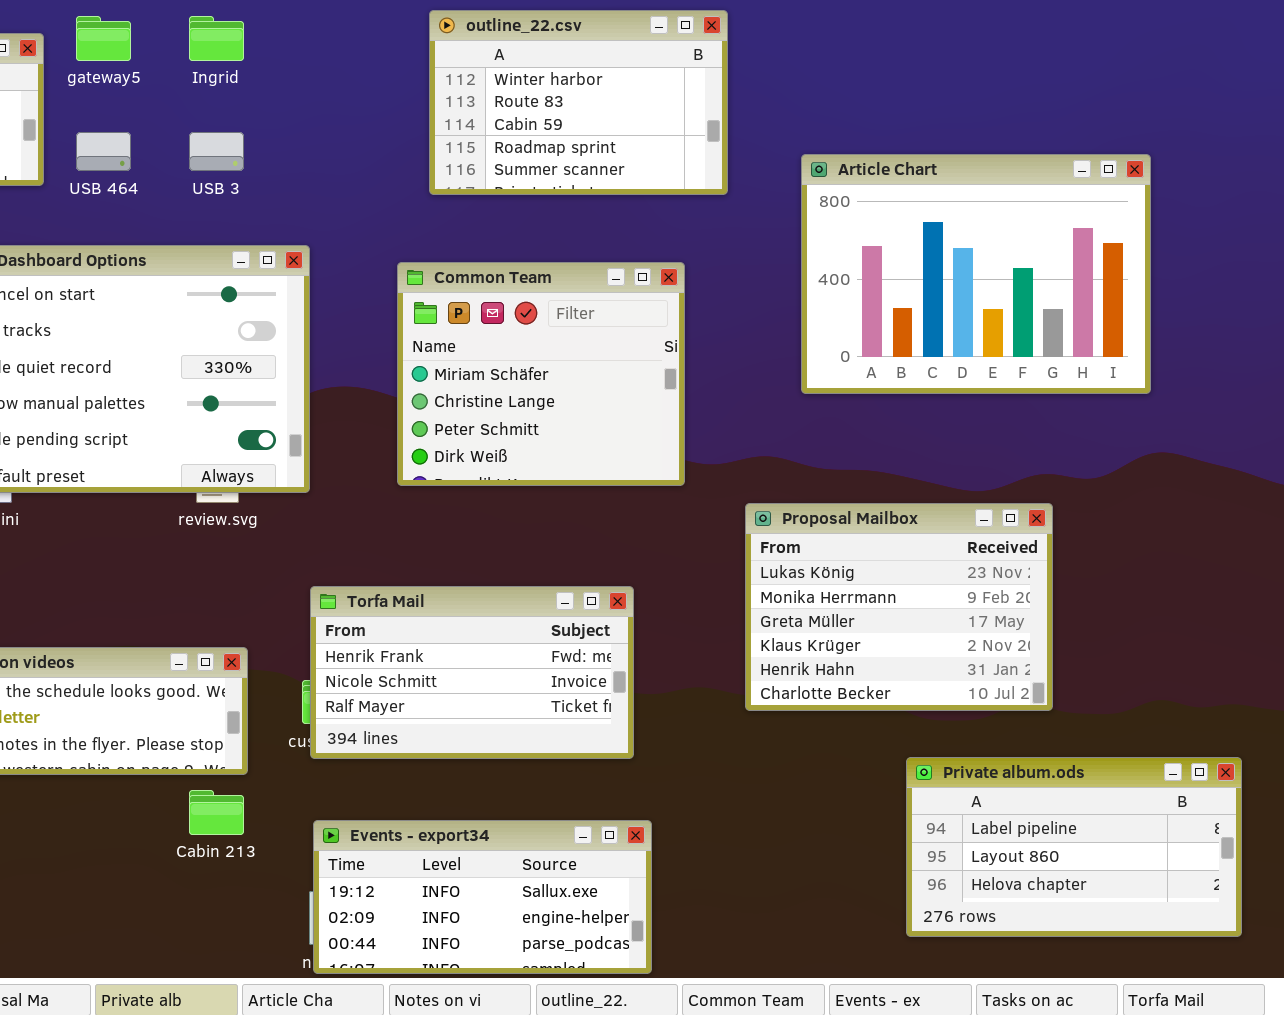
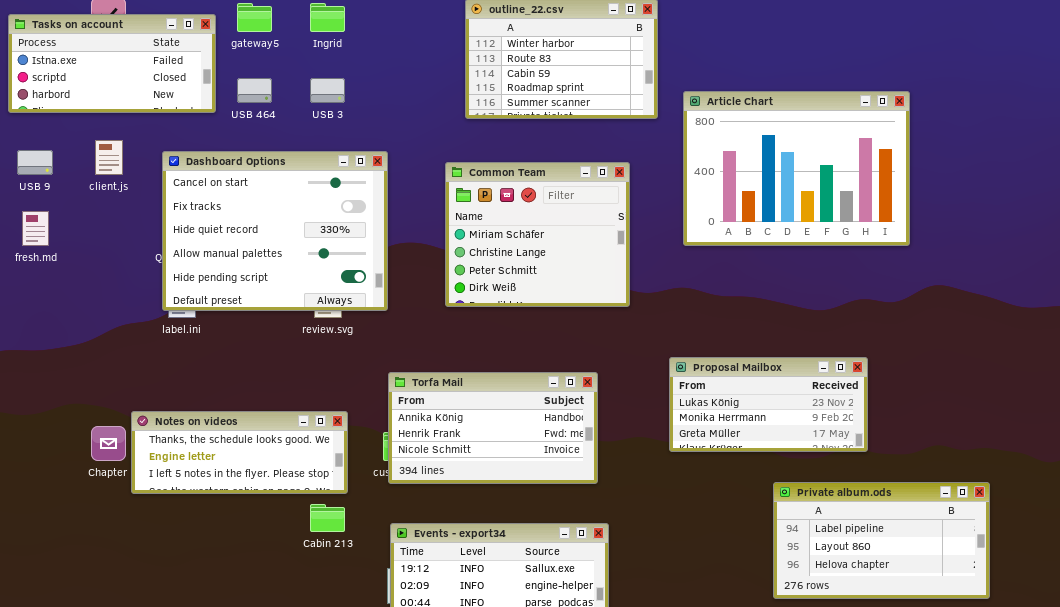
Article Chart: [801,154,1151,394] -> [683,91,910,246], moved
Proposal Mailbox: [745,503,1053,711] -> [669,357,868,452], resized
Torfa Mail: [310,586,634,759] -> [388,372,598,484], scrolled up 1 row

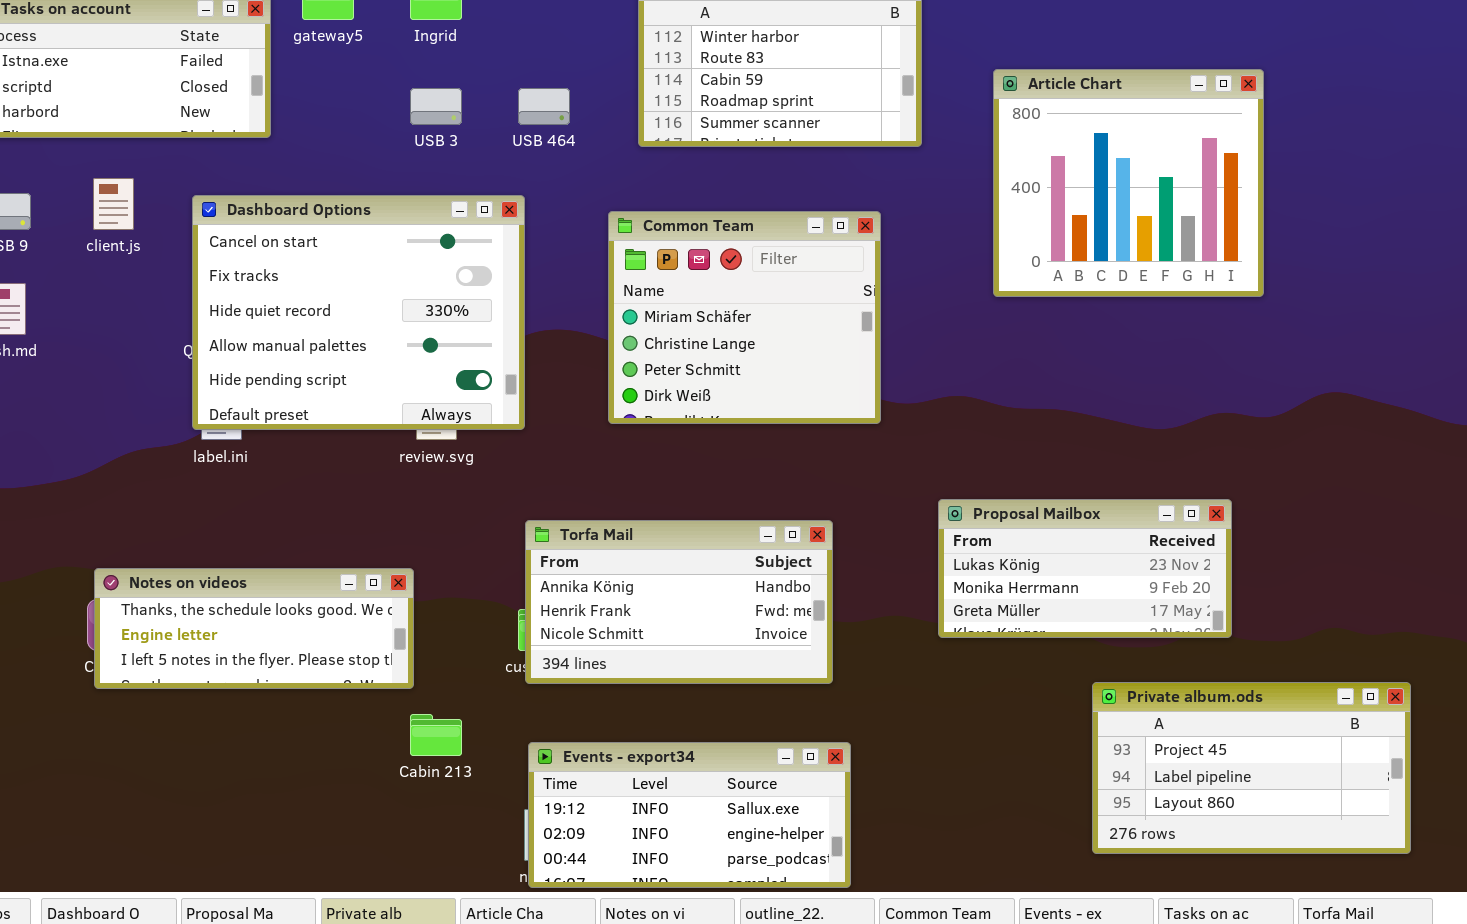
USB 464: [237,78,272,103] -> [518,88,570,125], moved
Article Chart: [683,91,910,246] -> [993,69,1264,297], moved, resized
Notes on videos: [131,411,348,494] -> [94,568,414,689], moved
Private album.ods: [773,482,990,599] -> [1092,682,1411,854], scrolled up 1 row

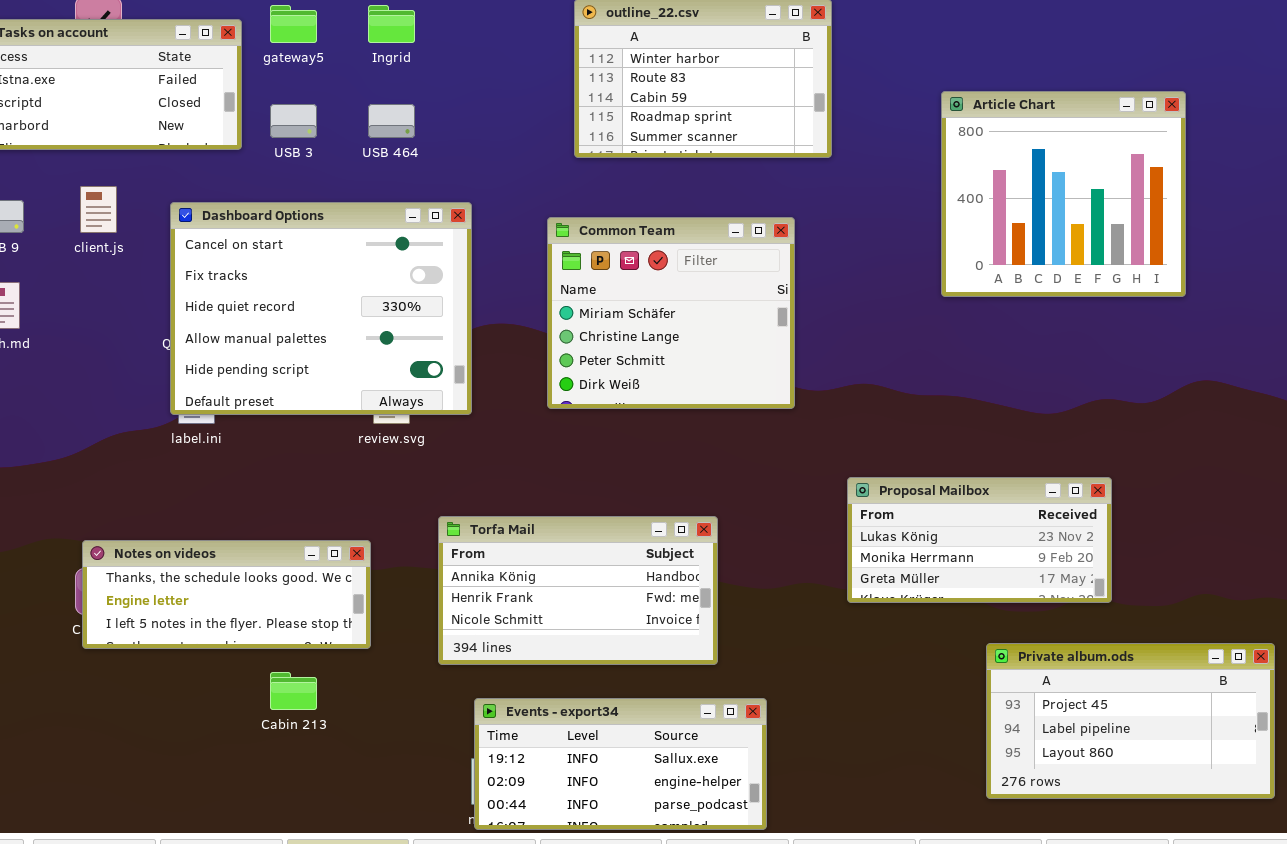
Article Chart: [993,69,1264,297] -> [941,91,1186,297], moved
USB 3: [410,88,462,125] -> [270,104,317,138], moved
USB 464: [518,88,570,125] -> [368,104,415,138], moved
Torfa Mail: [525,520,833,684] -> [438,516,718,665], moved
Cabin 213: [410,714,462,756] -> [270,672,317,710], moved

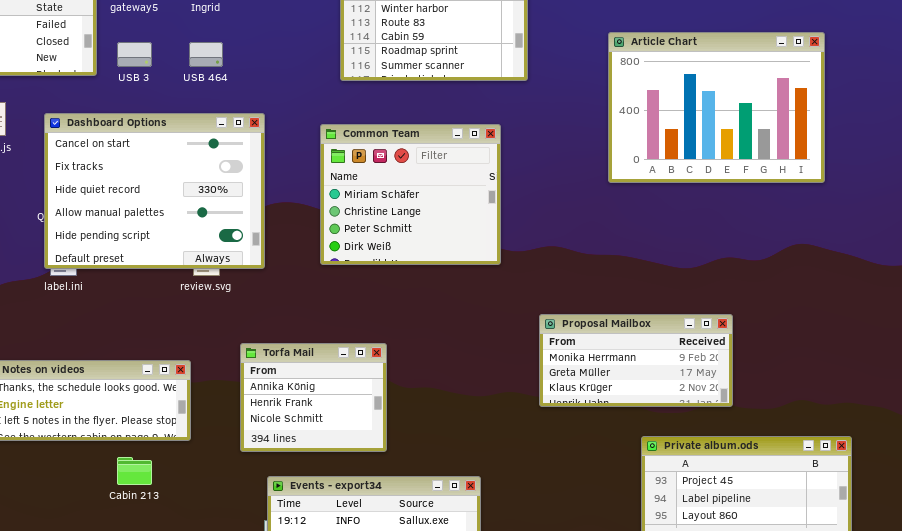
Article Chart: [941,91,1186,297] -> [608,32,825,183], resized
Proposal Mailbox: [847,477,1112,603] -> [539,314,733,407], scrolled down 1 row
Torfa Mail: [438,516,718,665] -> [240,343,387,452], resized

